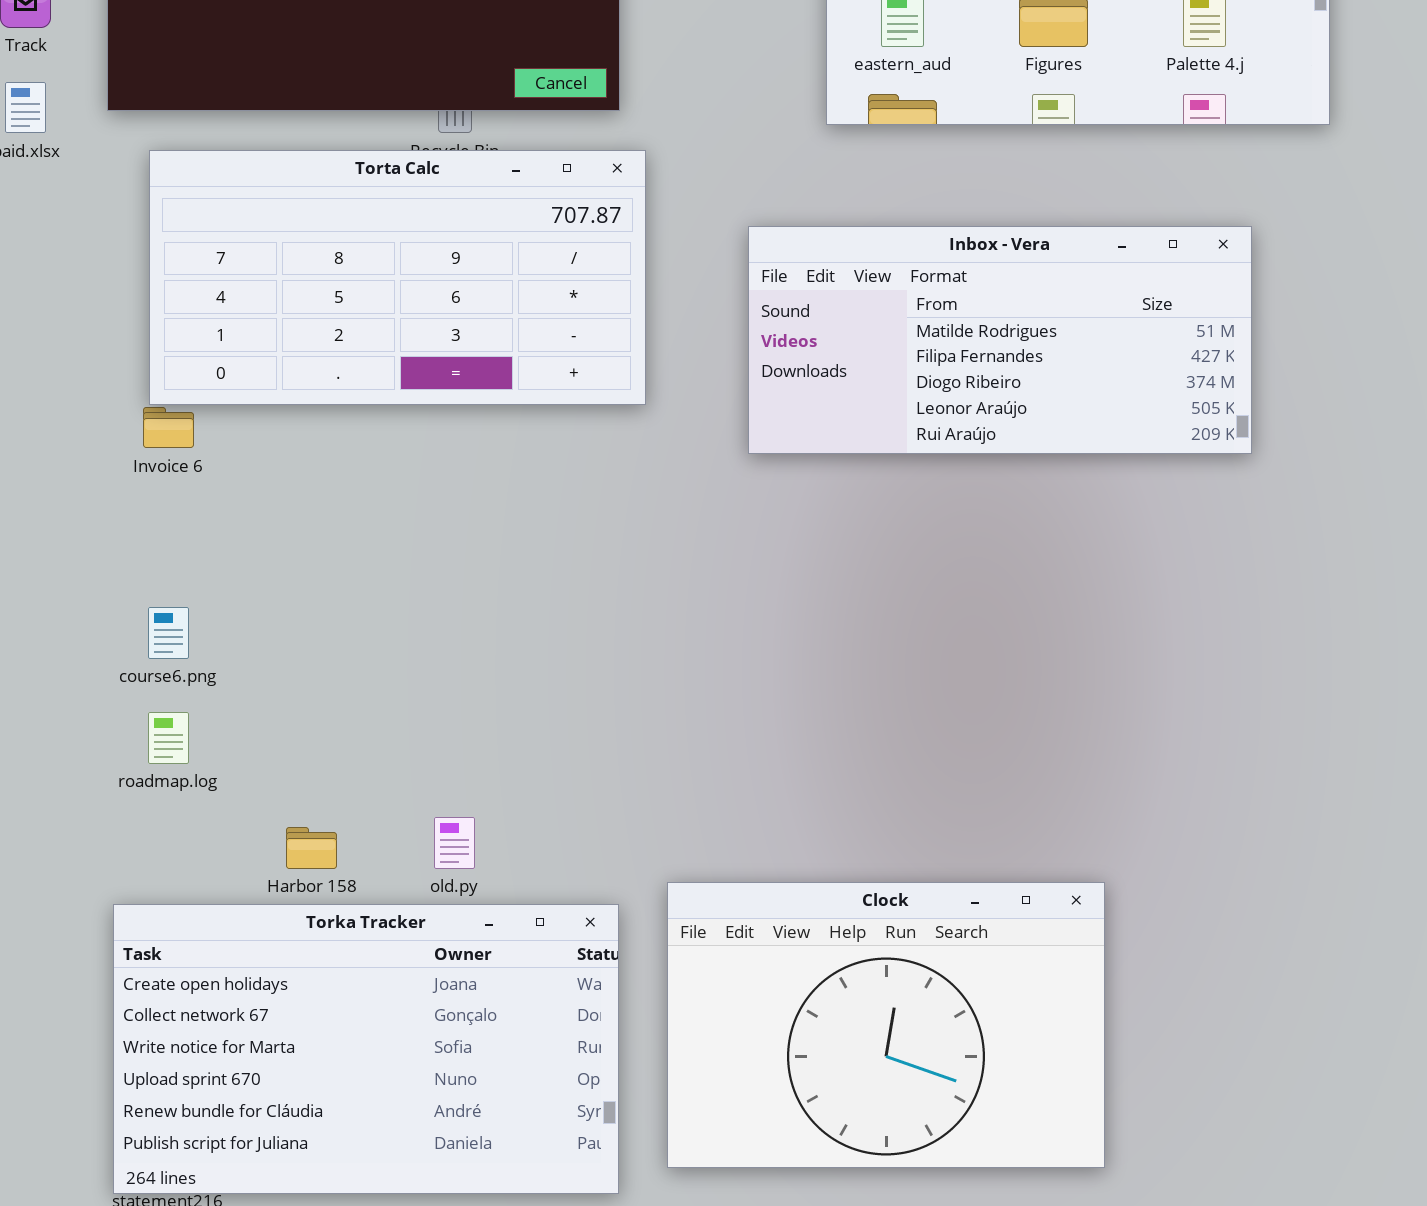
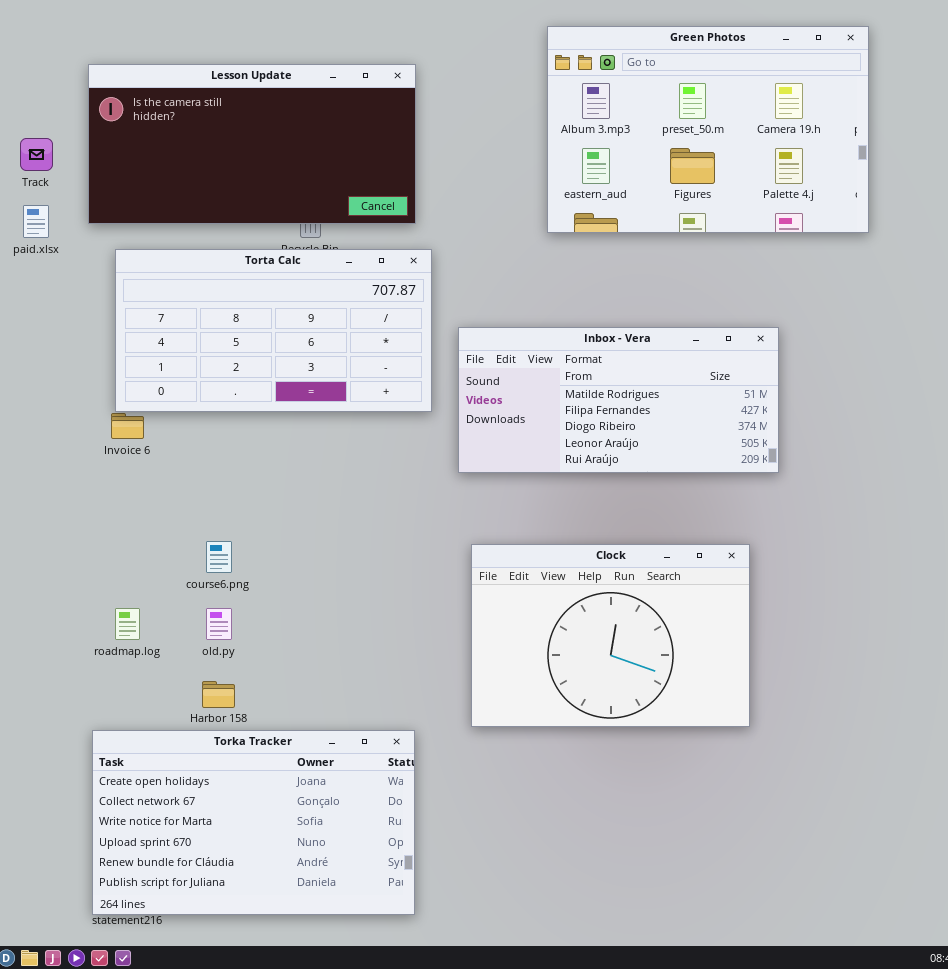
Inbox - Vera: [748,226,1252,454] -> [458,327,779,473], moved
course6.png: [148,607,189,659] -> [206,541,232,573], moved
old.py: [434,817,475,869] -> [206,608,232,640], moved
Clock: [667,882,1105,1168] -> [471,544,750,727], moved

